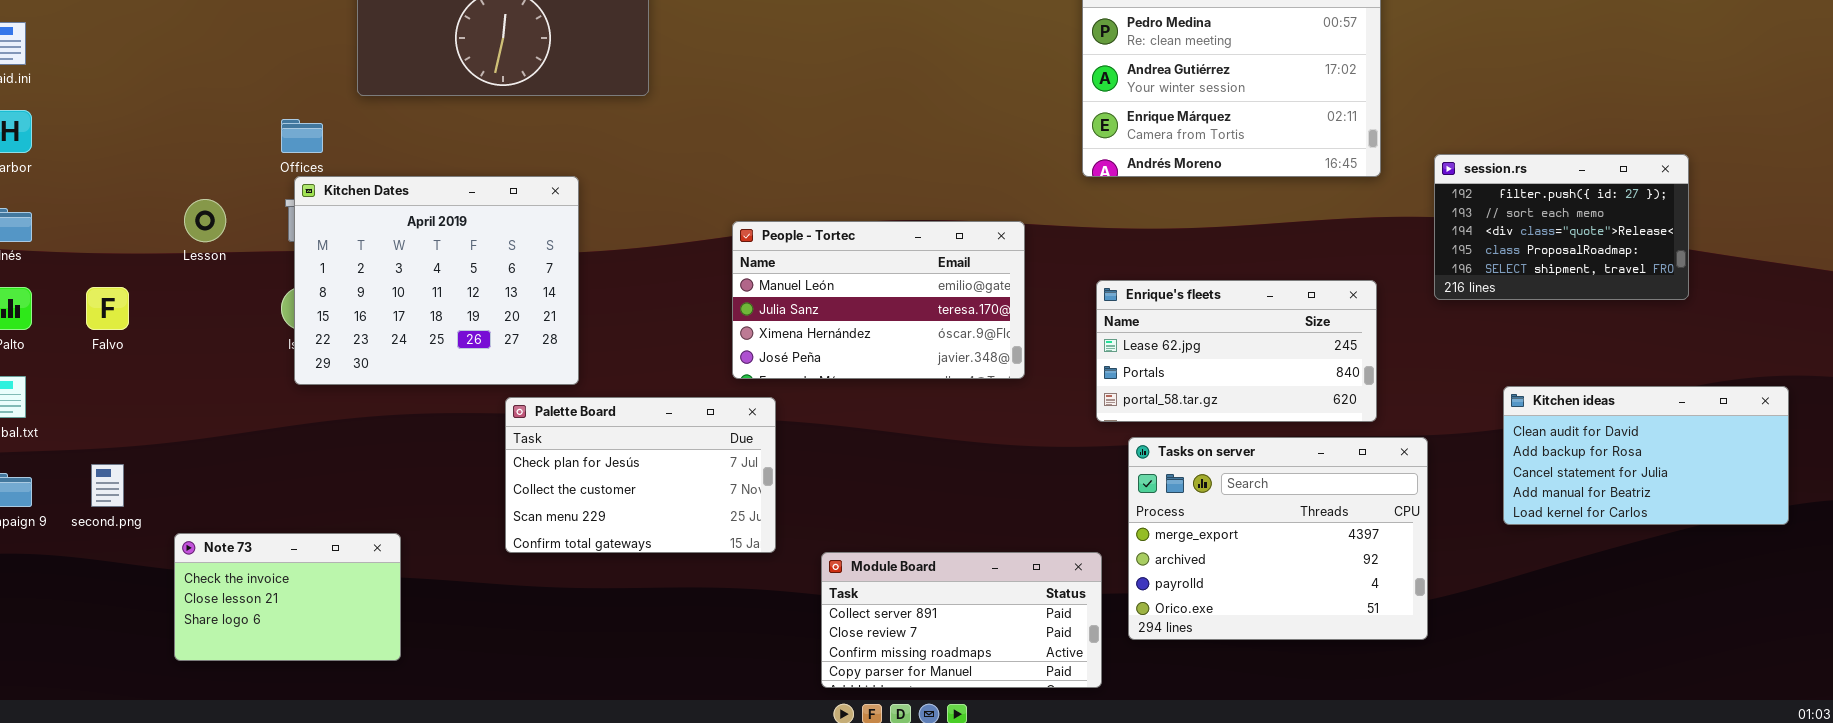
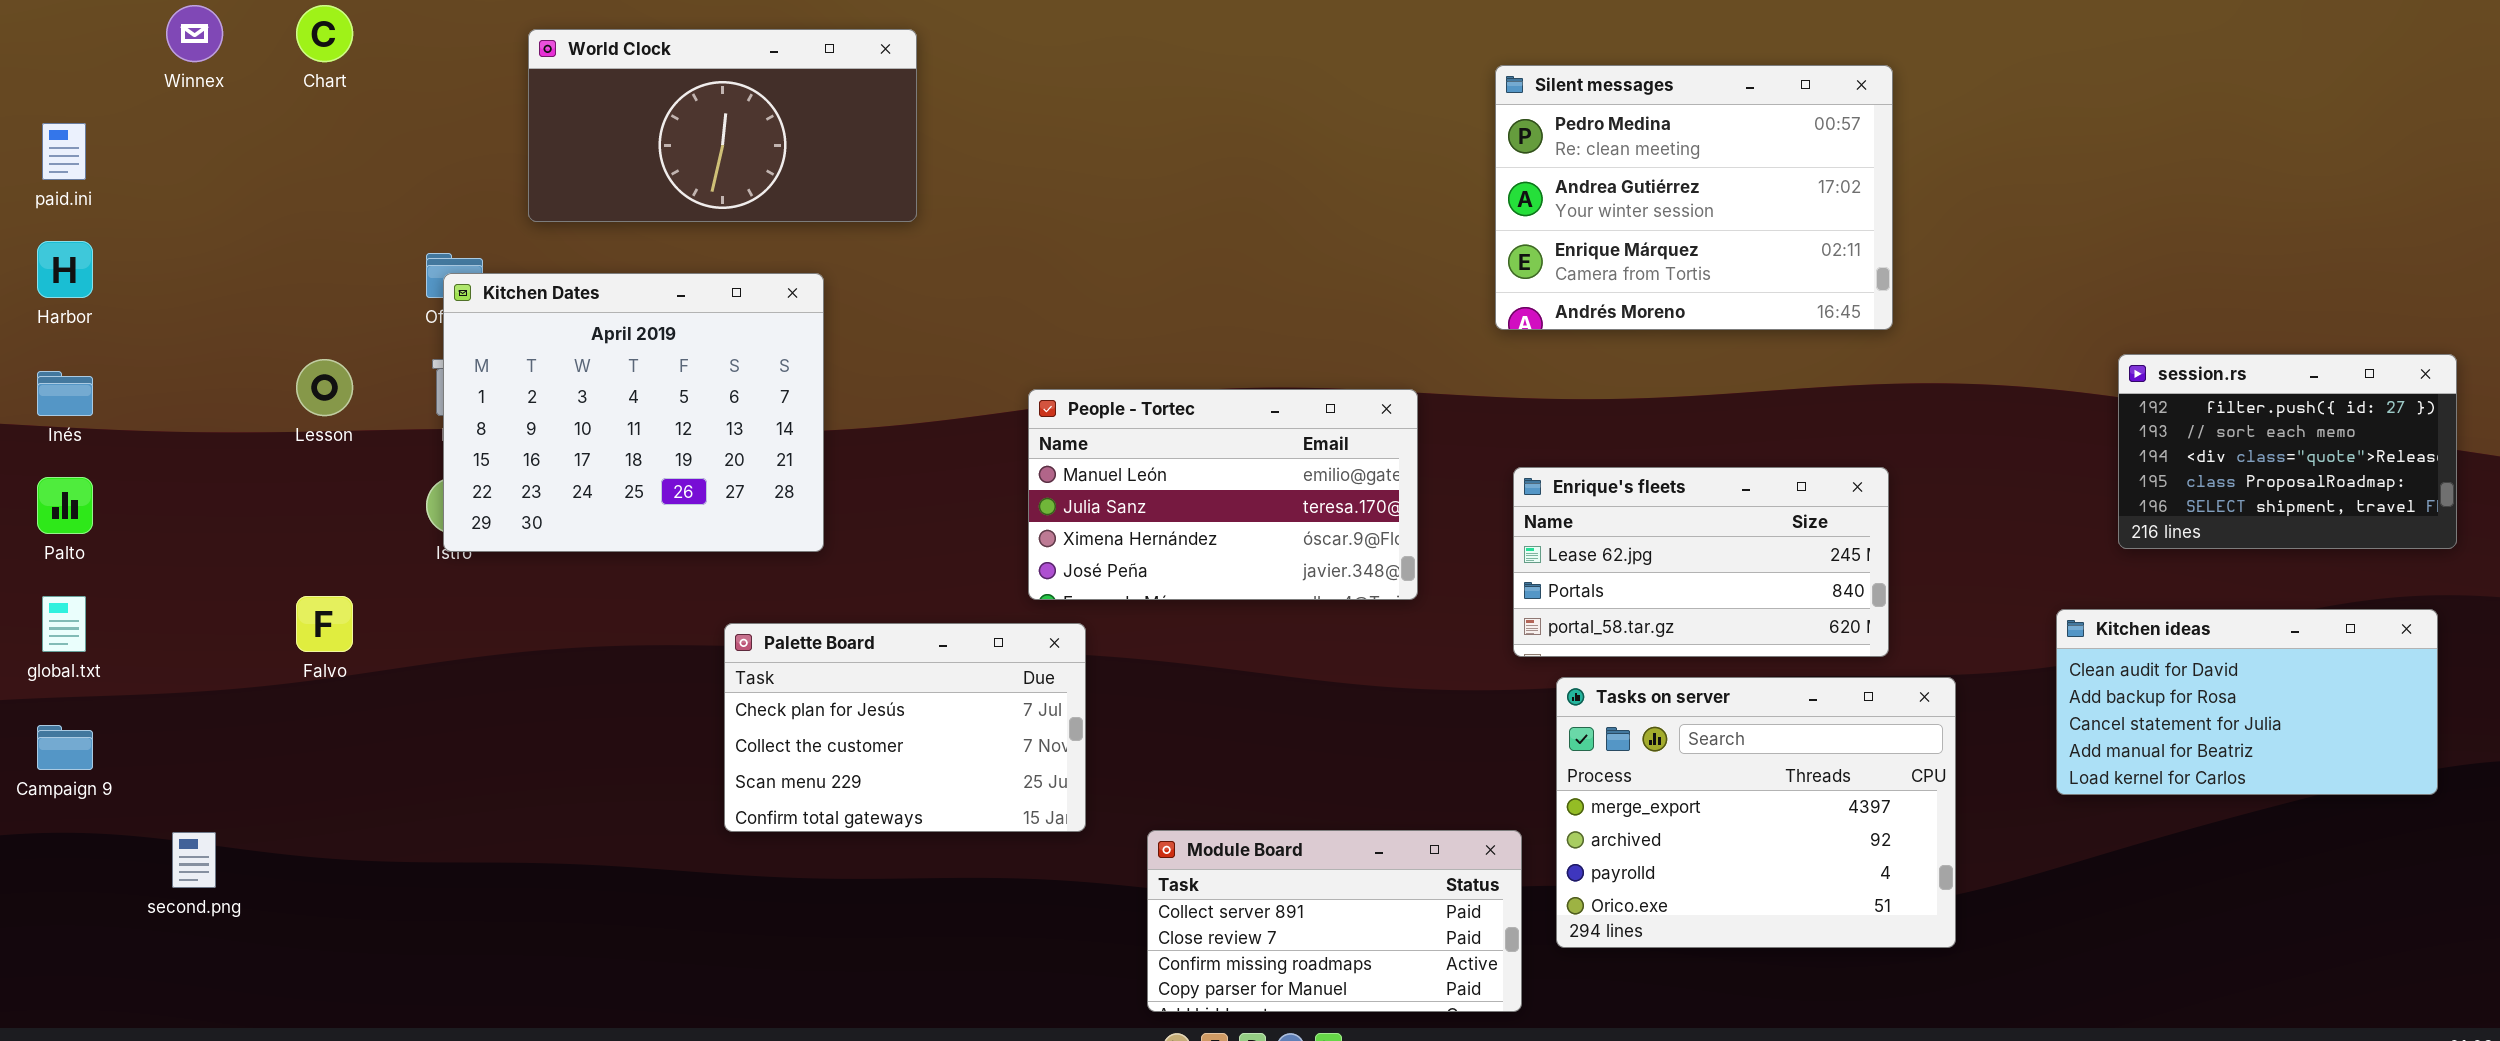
session.rs: [1434,154,1689,300] -> [2118,354,2457,549], moved
Kitchen Dates: [294,176,579,385] -> [443,273,824,552], moved
Falvo: [86,287,129,330] -> [296,596,353,652], moved
second.png: [91,464,124,507] -> [172,832,216,888], moved
Note 73: [174,533,401,661] -> none, closed

